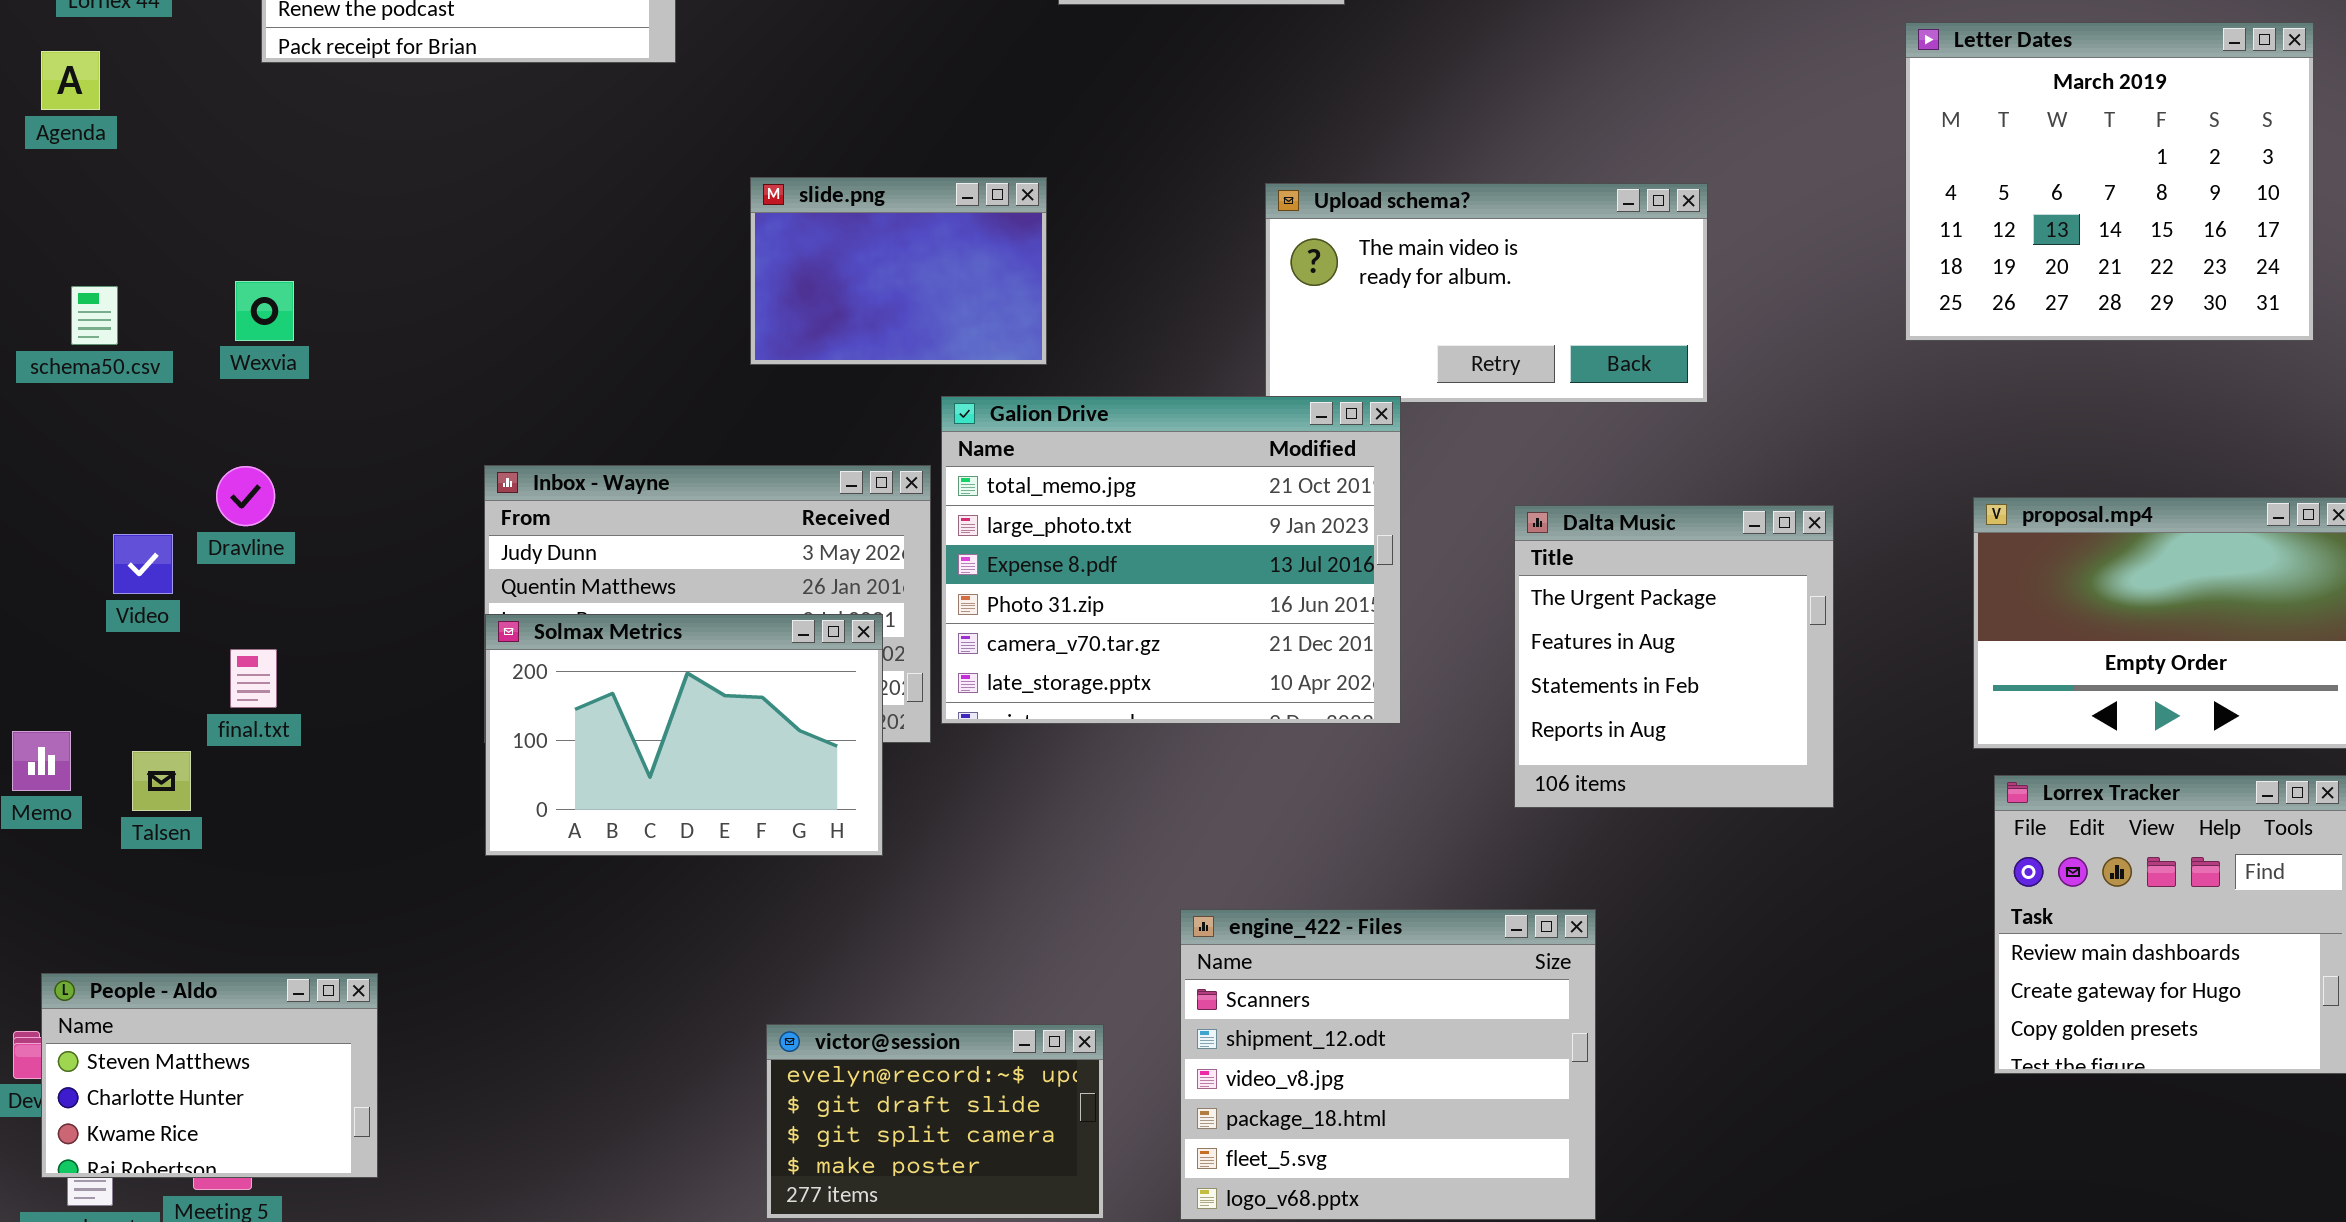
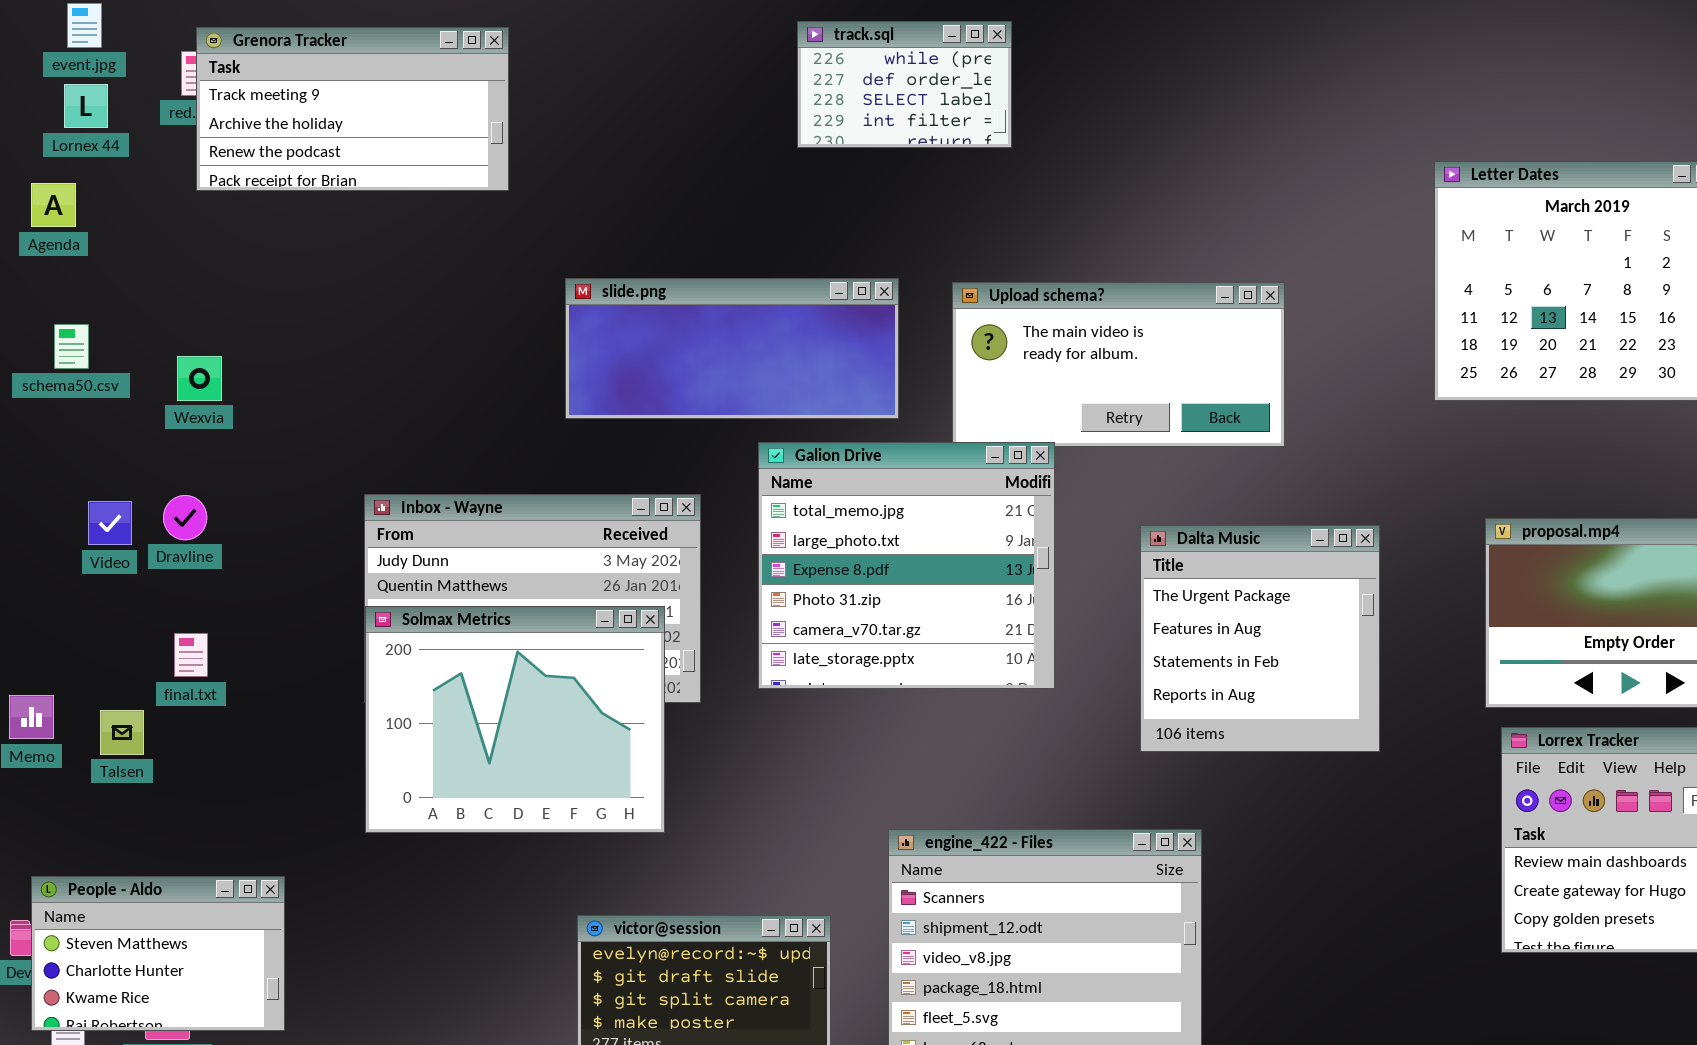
slide.png: [750,177,1047,365] -> [565,278,899,419], resized
schema50.csv: [71,286,118,345] -> [54,324,89,369], moved
Galion Drive: [941,396,1401,724] -> [758,442,1055,689], resized
Video: [113,534,173,594] -> [88,501,132,545], moved
Solmax Metrics: [485,614,883,856] -> [365,606,665,833], resized

